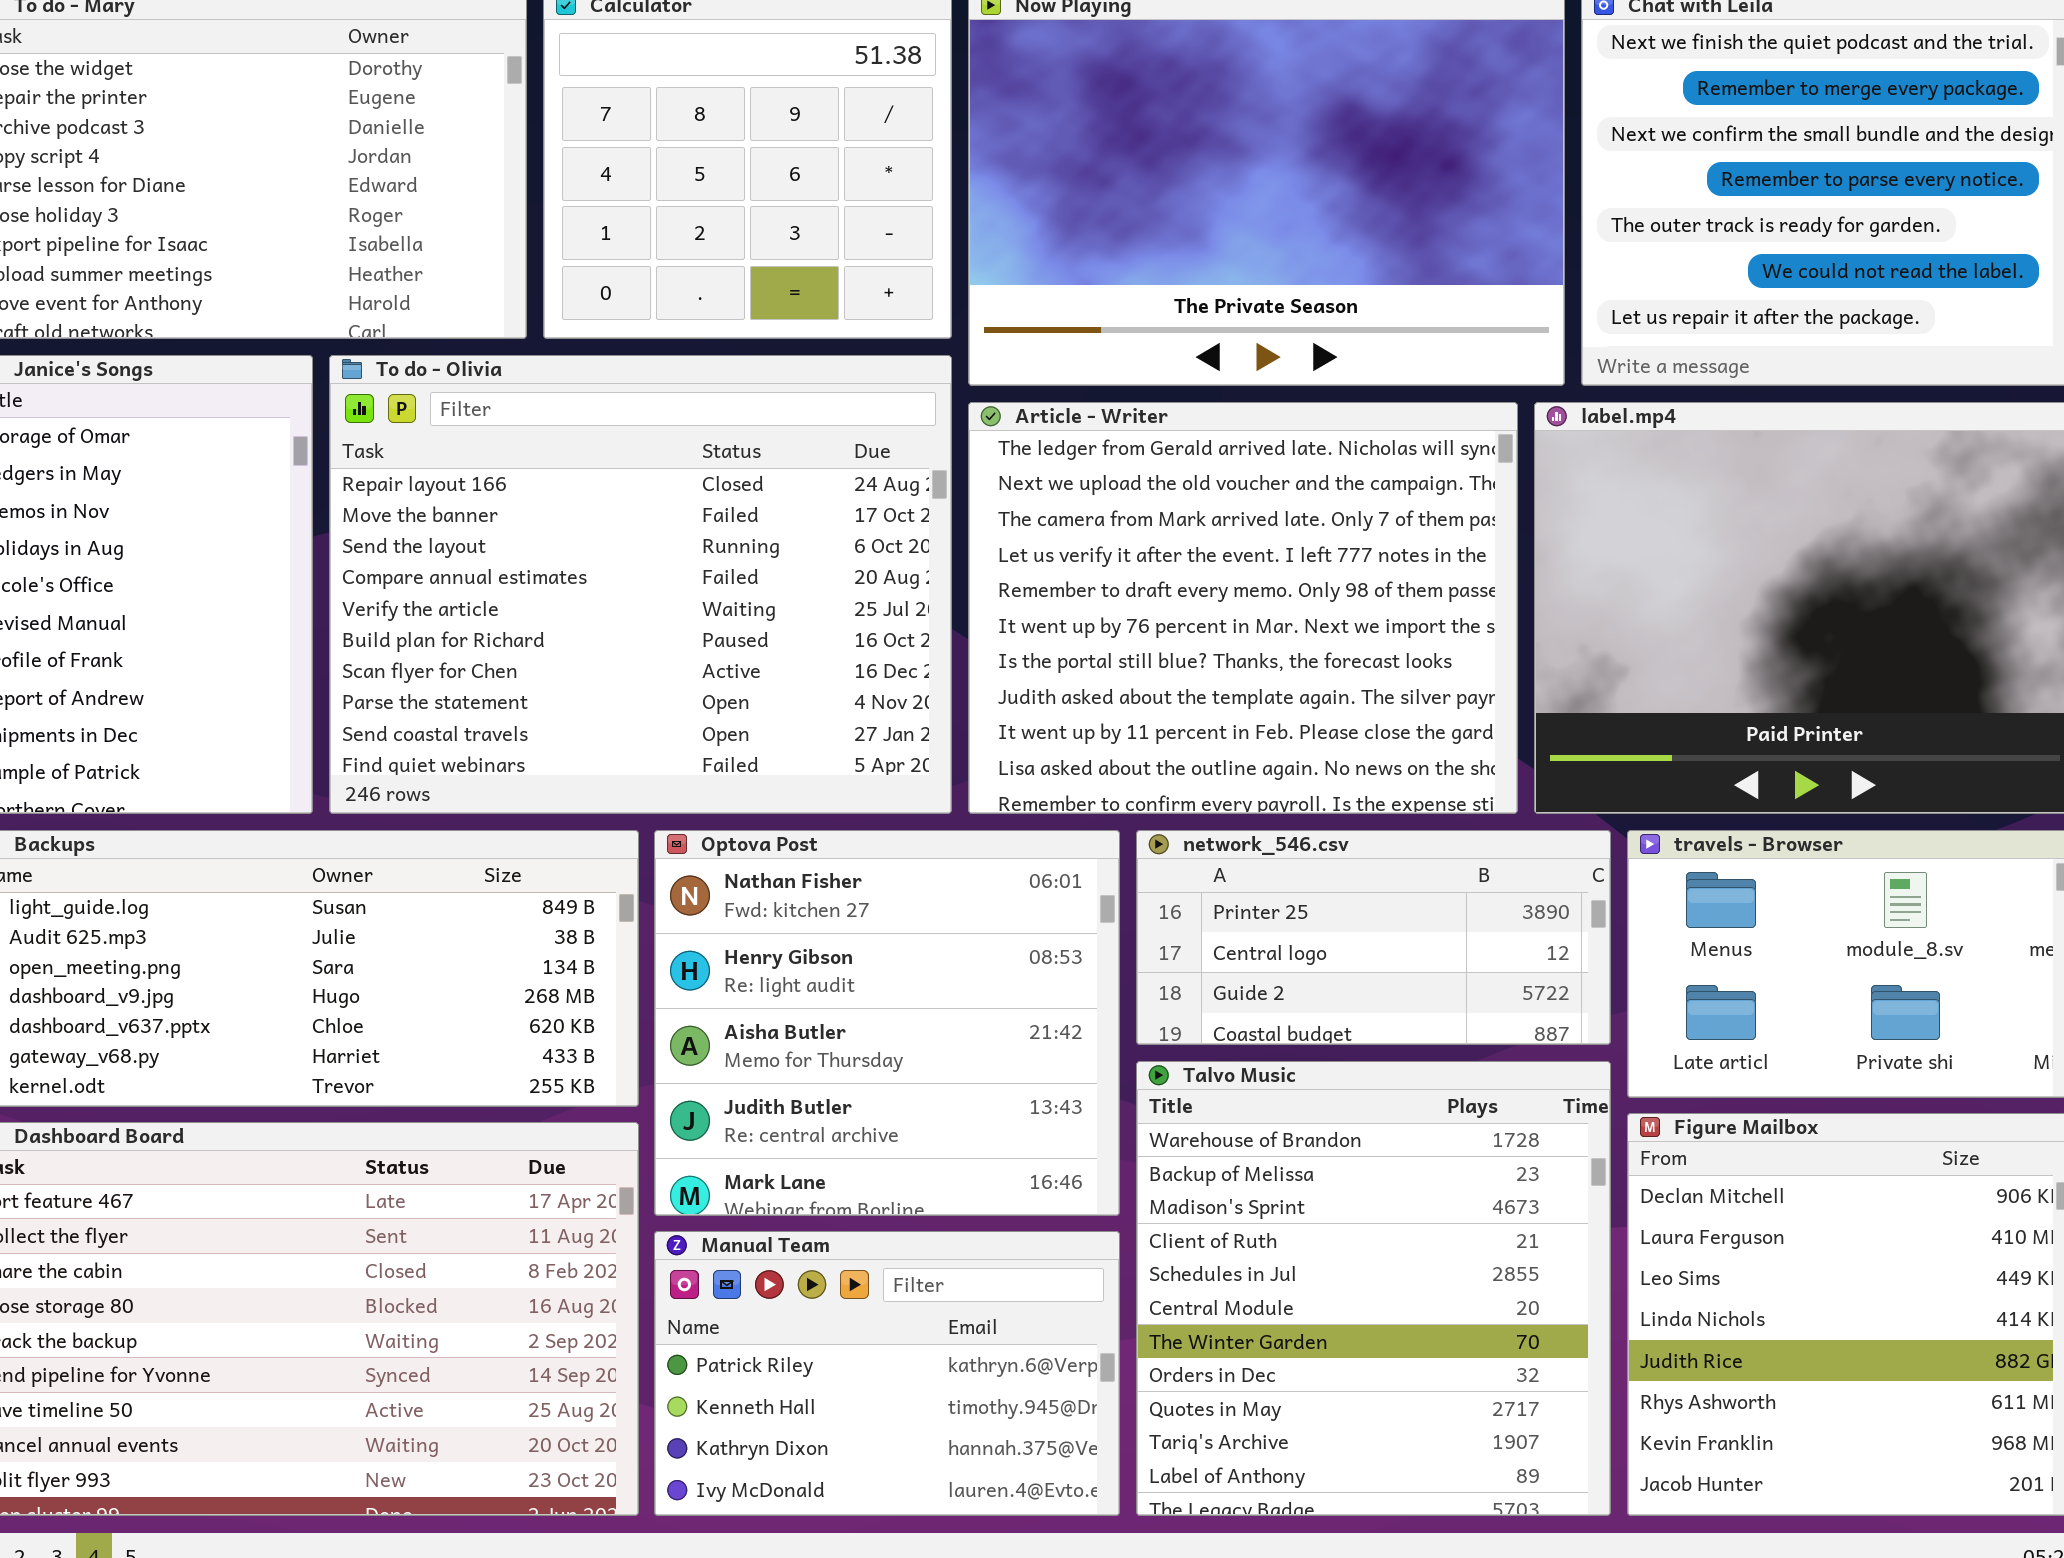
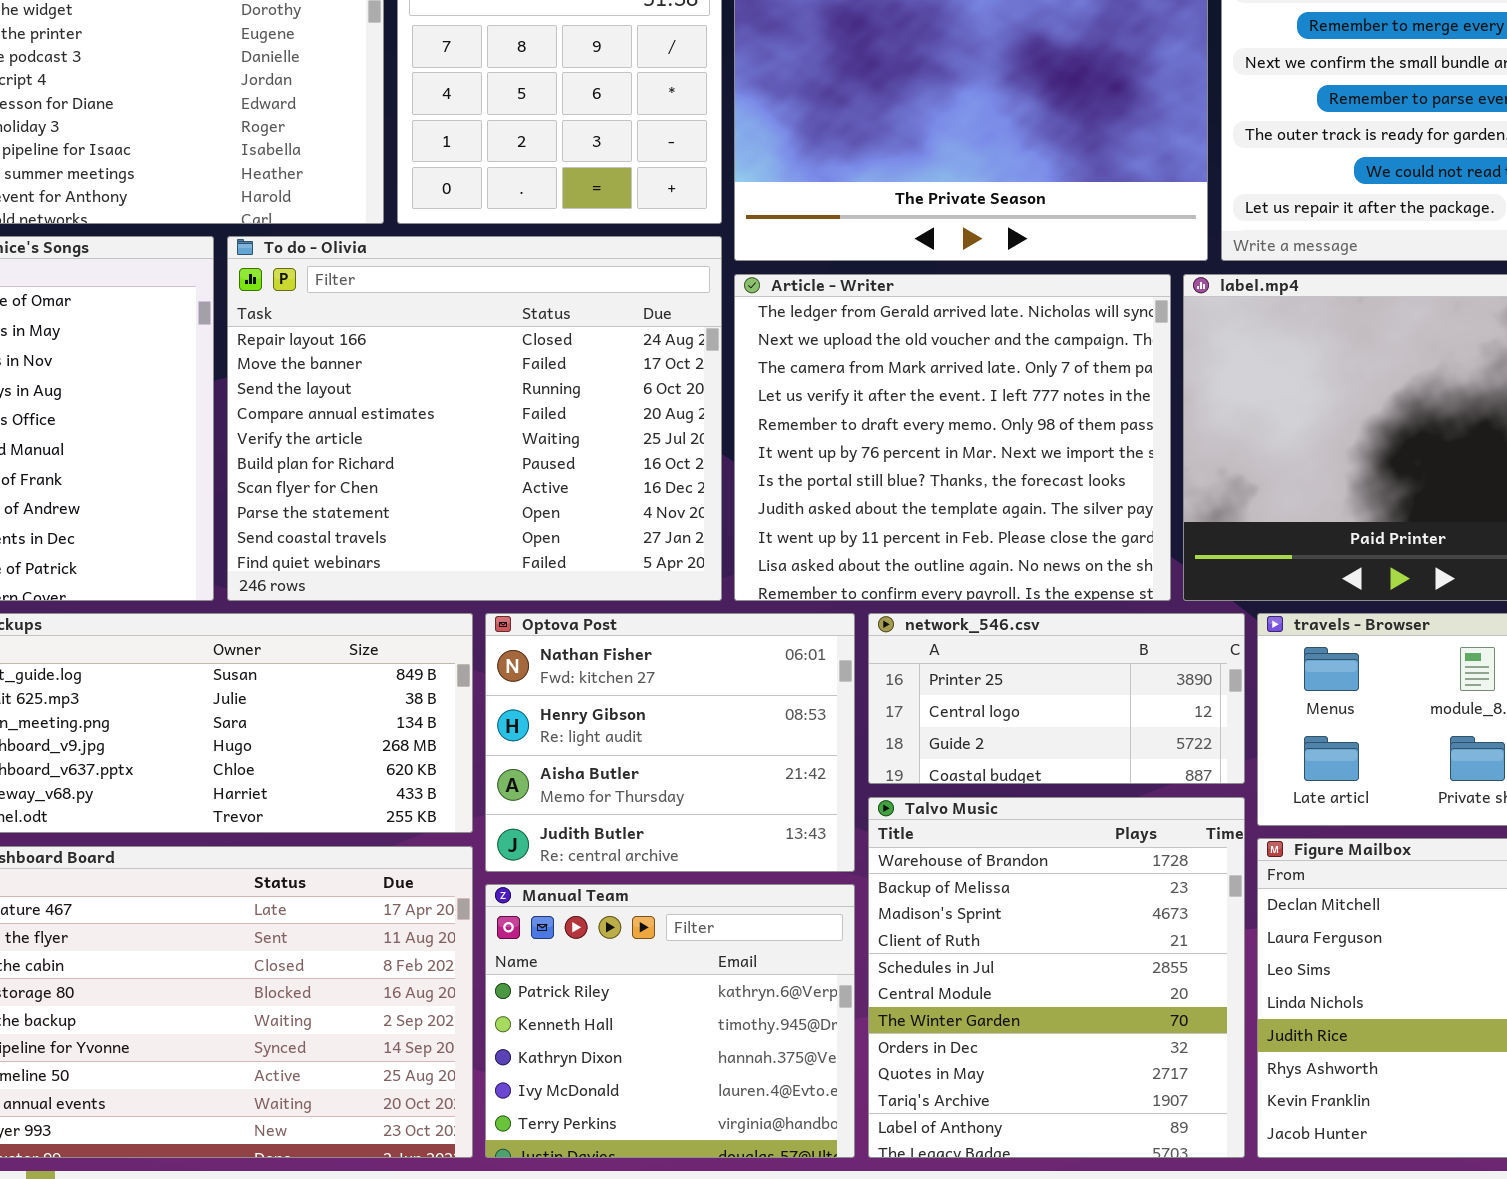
Optova Post: [654,830,1120,1216] -> [485,613,855,872], resized
Manual Team: [654,1231,1120,1516] -> [485,884,855,1158], resized

